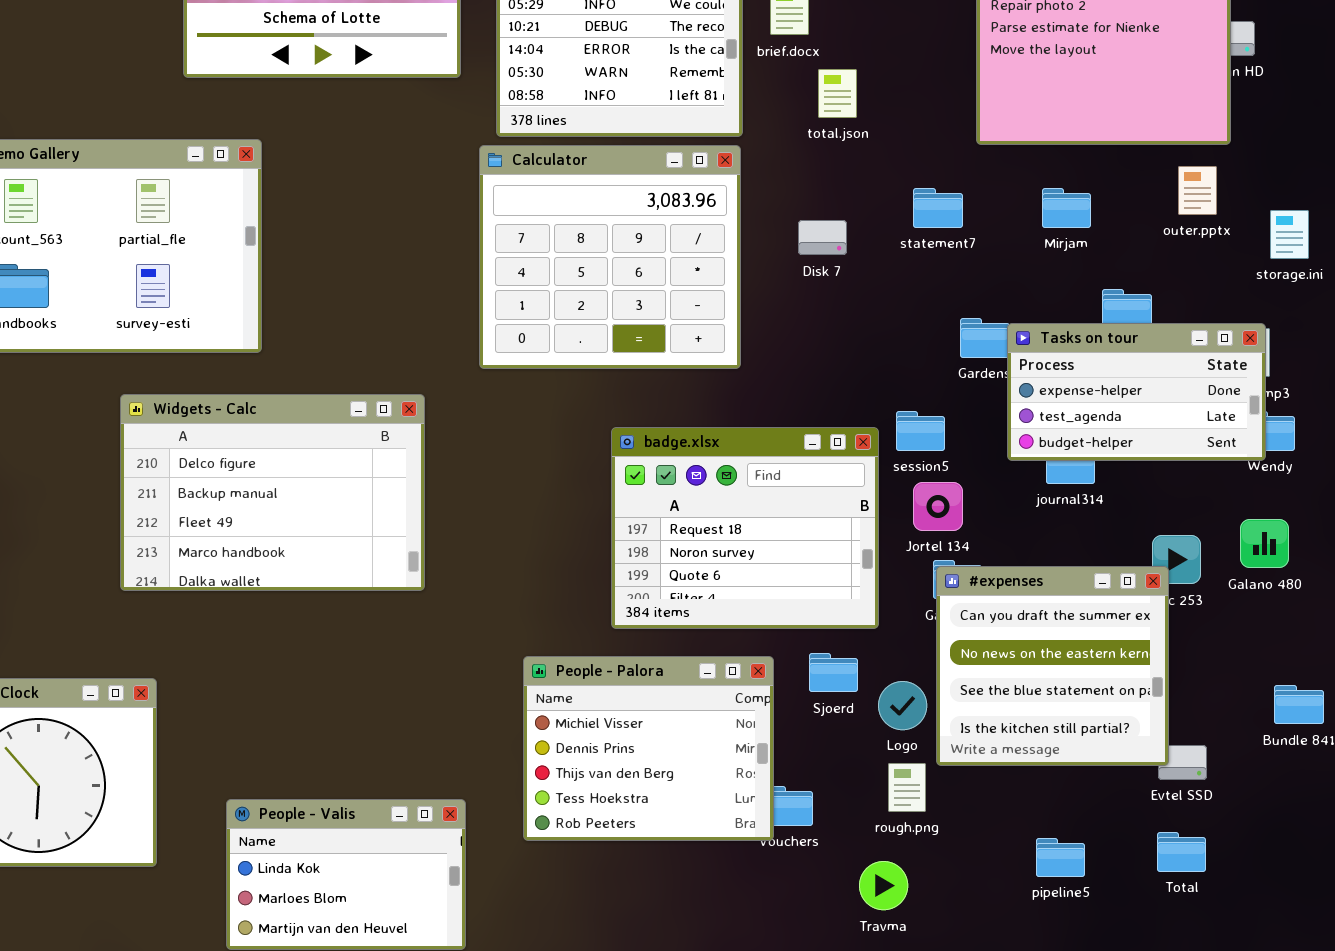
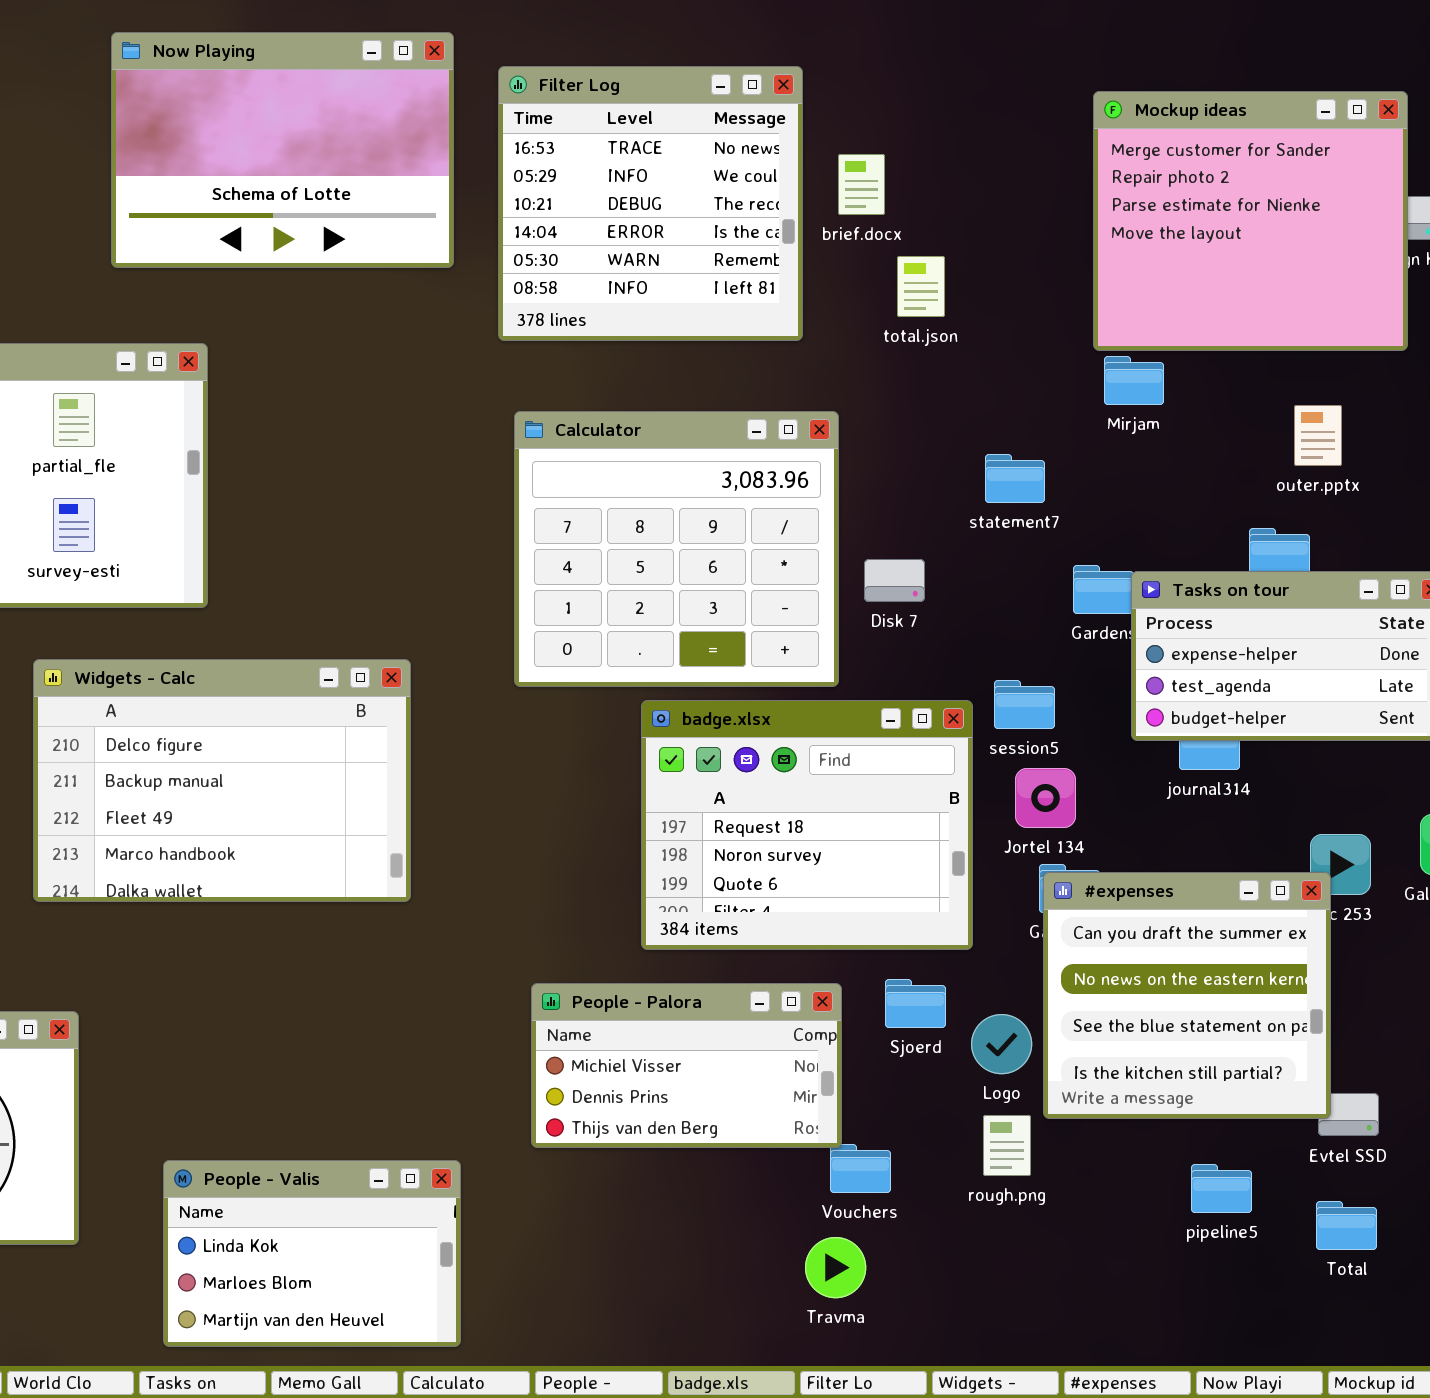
Calculator: [479,145,741,369] -> [514,411,839,687], moved
outer.pptx: [1178,166,1217,215] -> [1294,405,1342,466], moved
statement7: [913,188,963,228] -> [985,454,1045,503], moved
Mirjam: [1042,188,1091,228] -> [1104,356,1164,405], moved
Disk 7: [798,220,847,255] -> [864,559,925,602], moved
People - Palora: [523,656,774,841] -> [531,983,842,1148], resized
pipeline5: [1036,838,1085,877] -> [1191,1164,1252,1213], moved
Travma: [859,861,908,910] -> [805,1237,866,1298], moved

